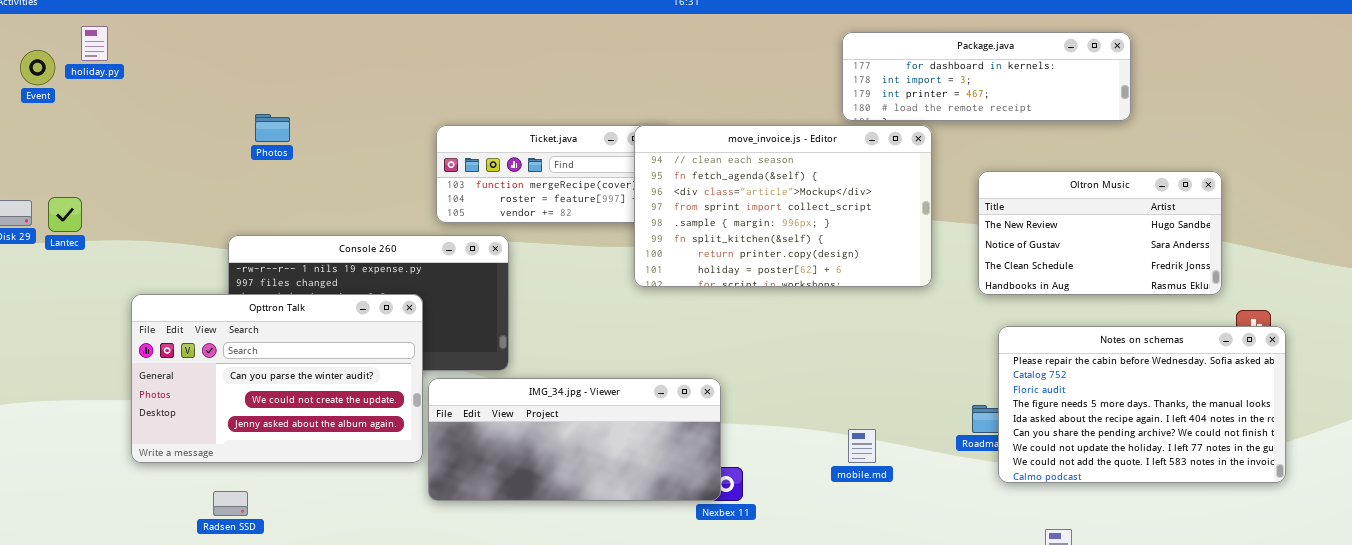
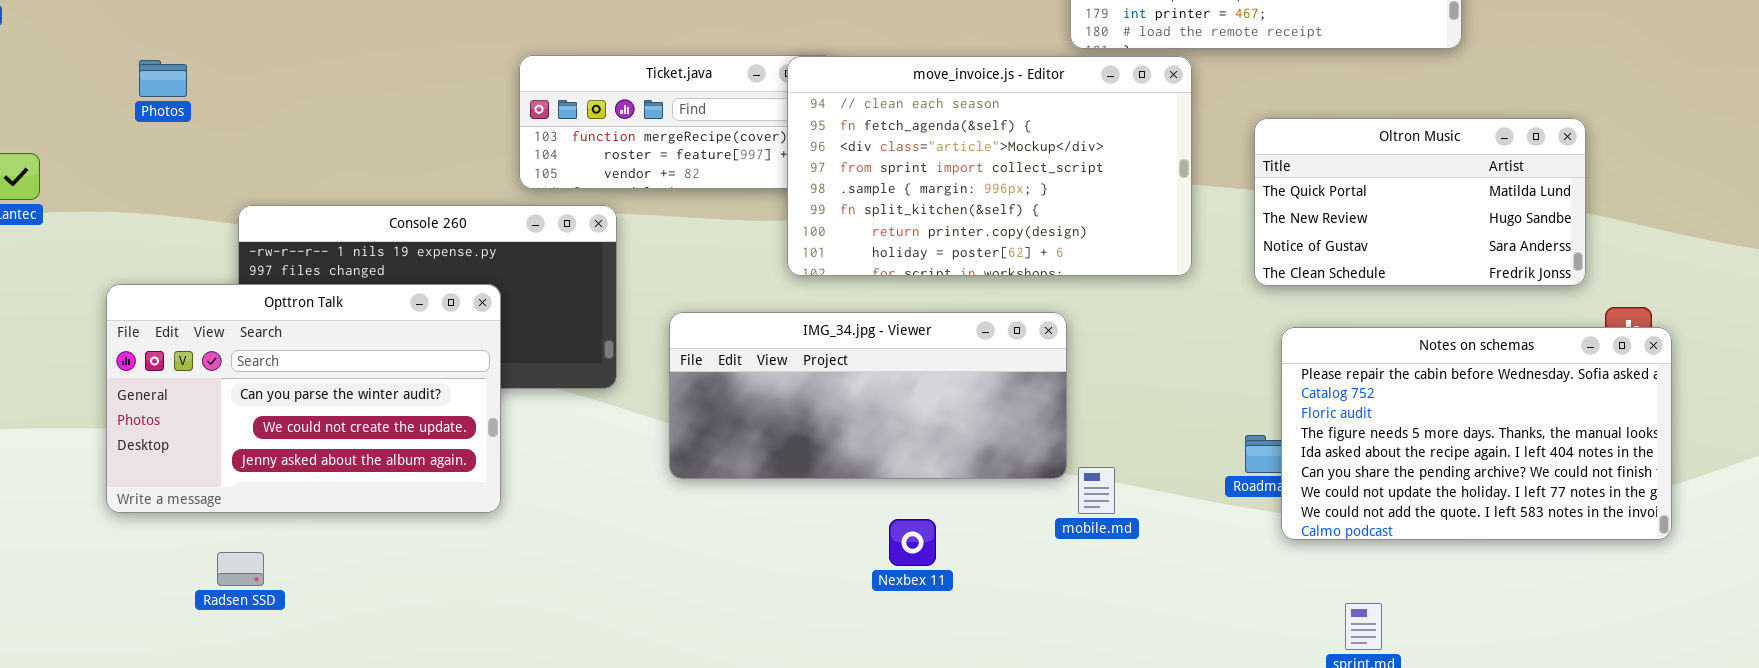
Photos: [255,114,290,142] -> [139,60,187,97], moved
Oltron Music: [978,171,1222,295] -> [1254,118,1586,286], scrolled up 1 row
IMG_34.jpg - Viewer: [428,378,721,501] -> [669,312,1067,479], moved

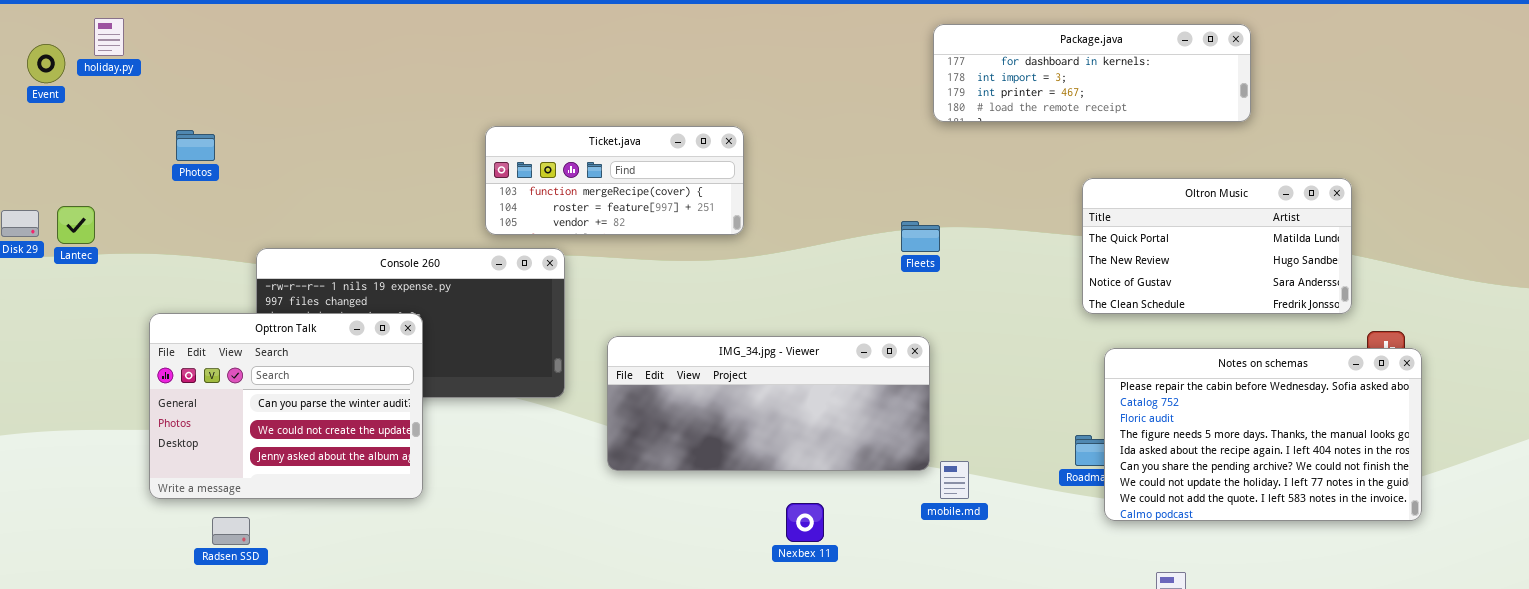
move_invoice.js - Editor: [787,56,1192,276] -> none, closed
Opttron Talk: [106,284,501,513] -> [149,313,423,499], resized
Radsen SSD: [217,552,264,586] -> [212,517,250,545], moved

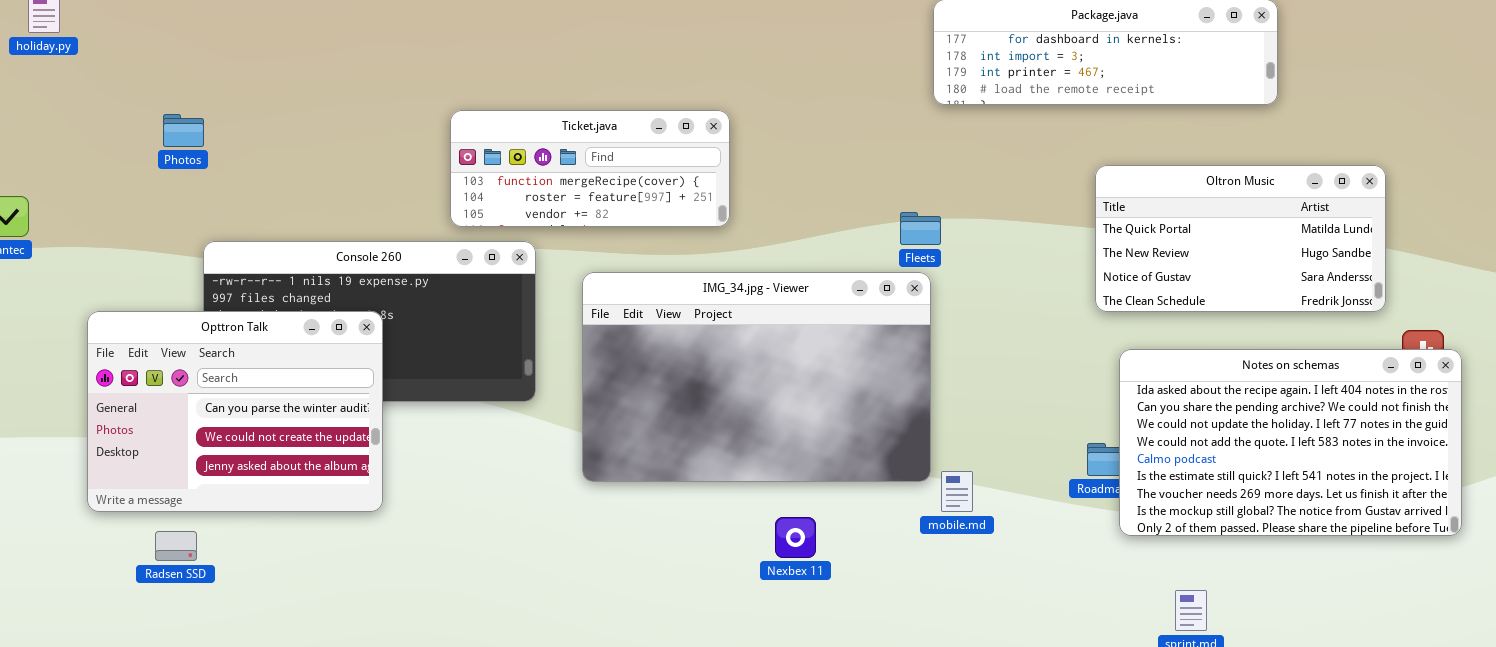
Photos: [176,130,215,161] -> [163,114,204,147], moved
IMG_34.jpg - Viewer: [607,336,930,471] -> [582,272,931,482], resized
Notes on schemas: [1104,348,1422,521] -> [1119,349,1462,536], scrolled down 4 rows

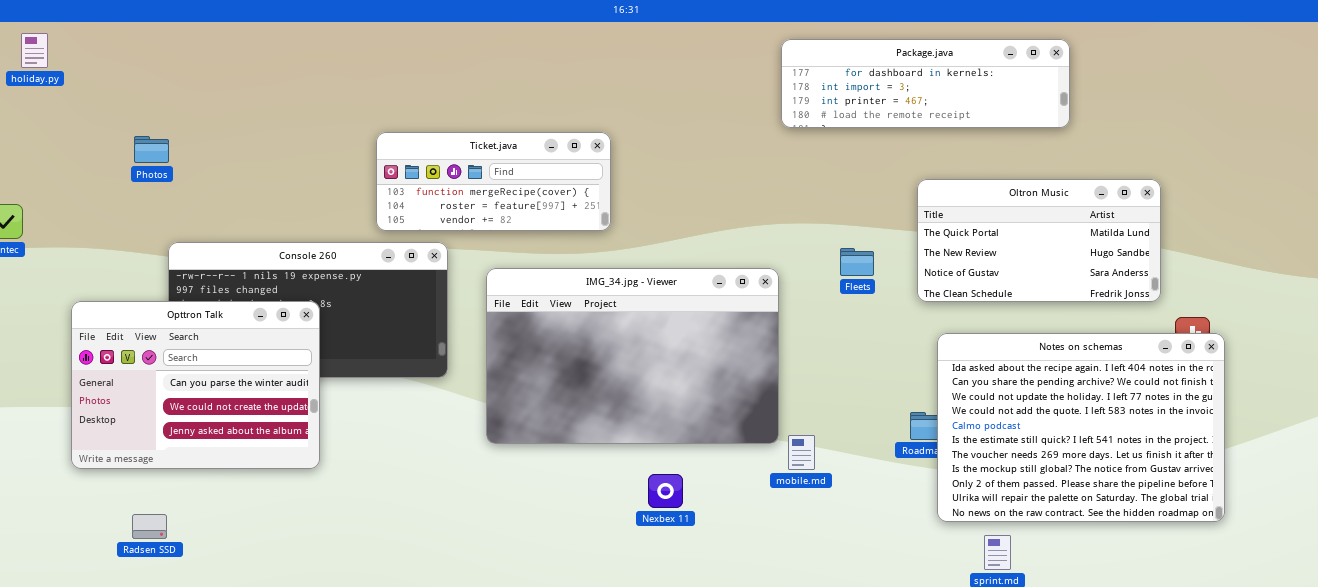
Fleets: [900,212,941,245] -> [840,248,874,276], moved
Notes on schemas: [1119,349,1462,536] -> [937,333,1225,522], resized
Radsen SSD: [155,531,197,561] -> [132,514,167,539], moved

